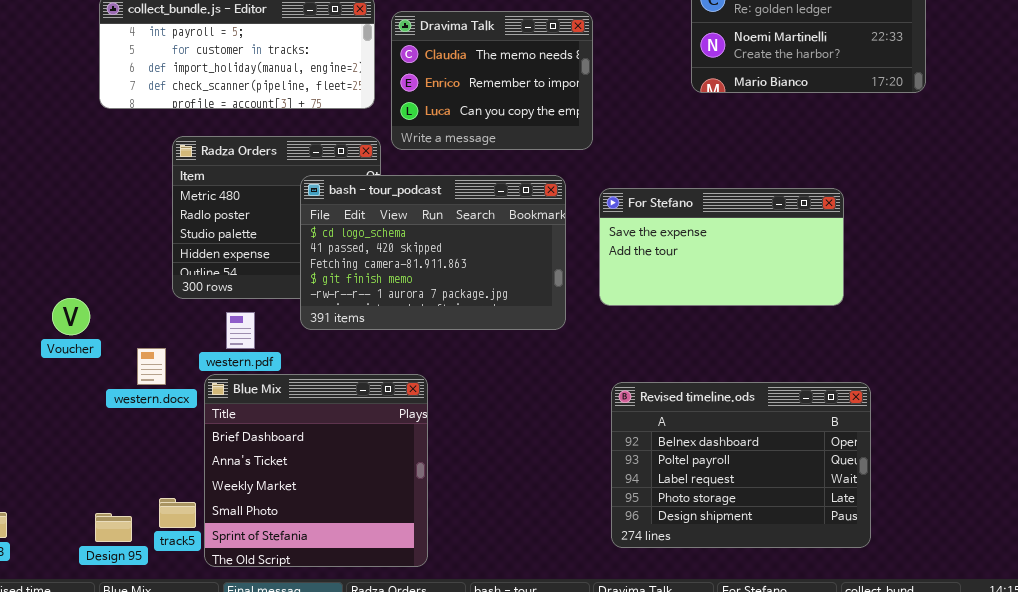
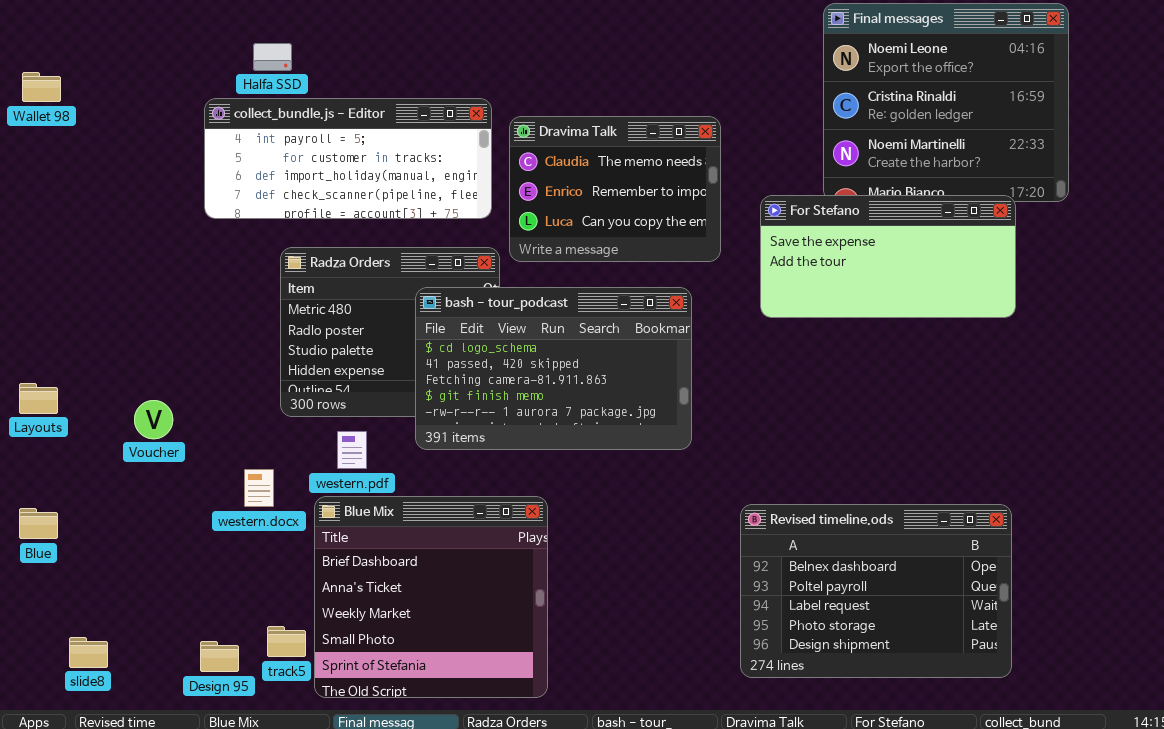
For Stefano: [599,188,844,306] -> [760,195,1016,318], moved
Voucher: [52,298,90,335] -> [134,400,173,439], moved

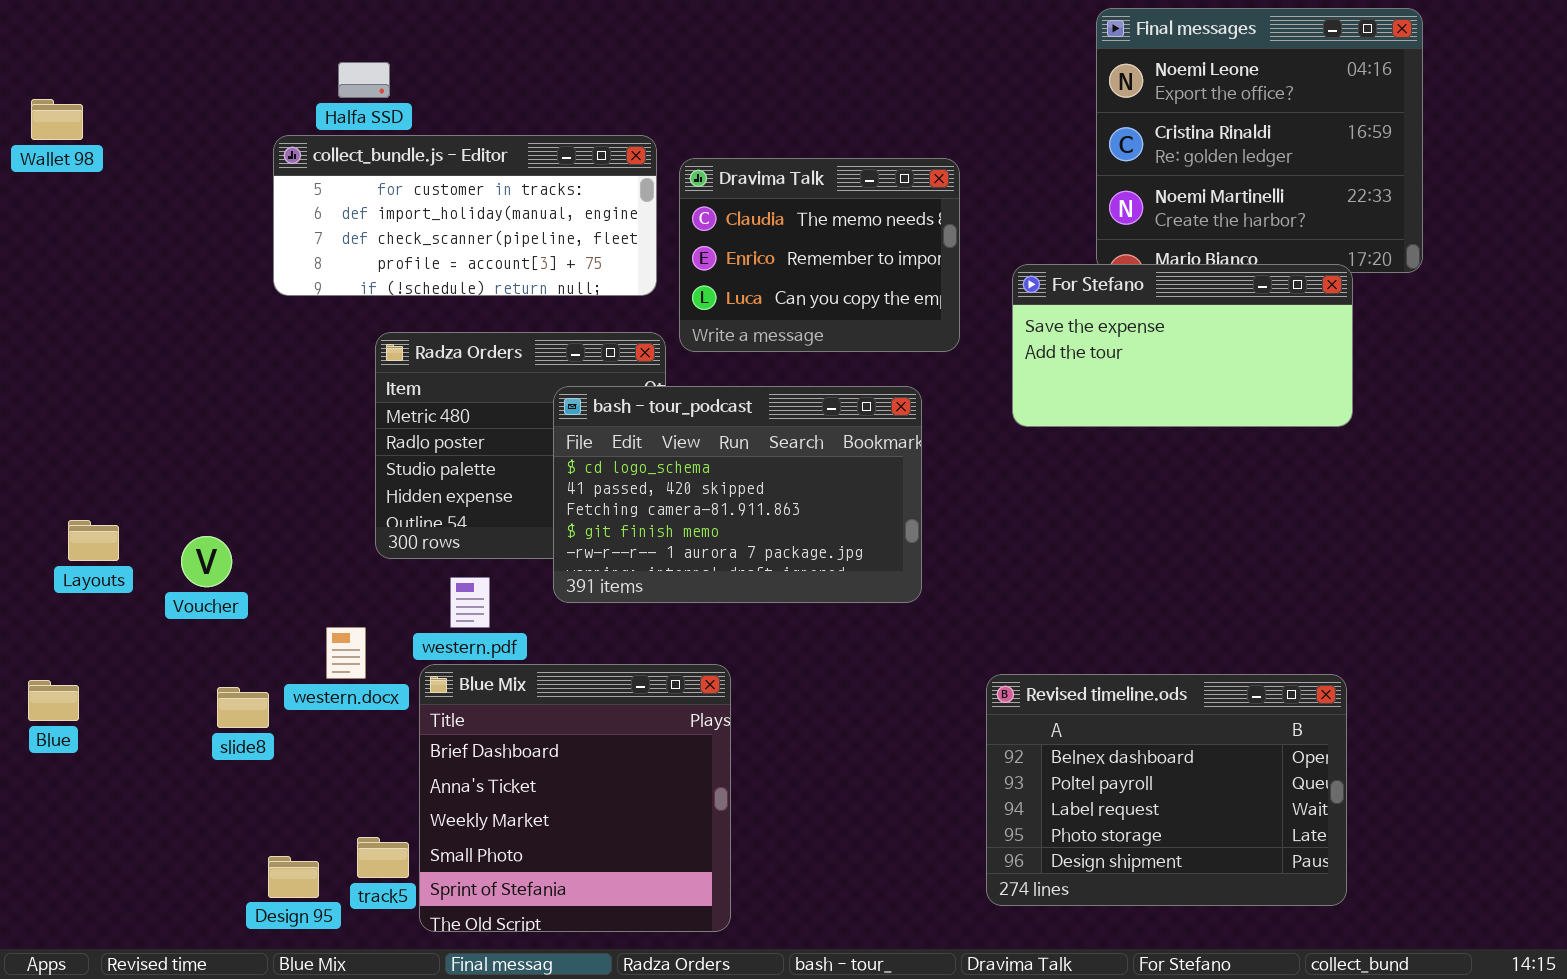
collect_bundle.js - Editor: [204,98,492,219] -> [273,135,657,296], scrolled down 1 row
Layouts: [19,383,58,414] -> [68,520,119,561], moved
slide8: [69,637,108,668] -> [217,687,269,728], moved

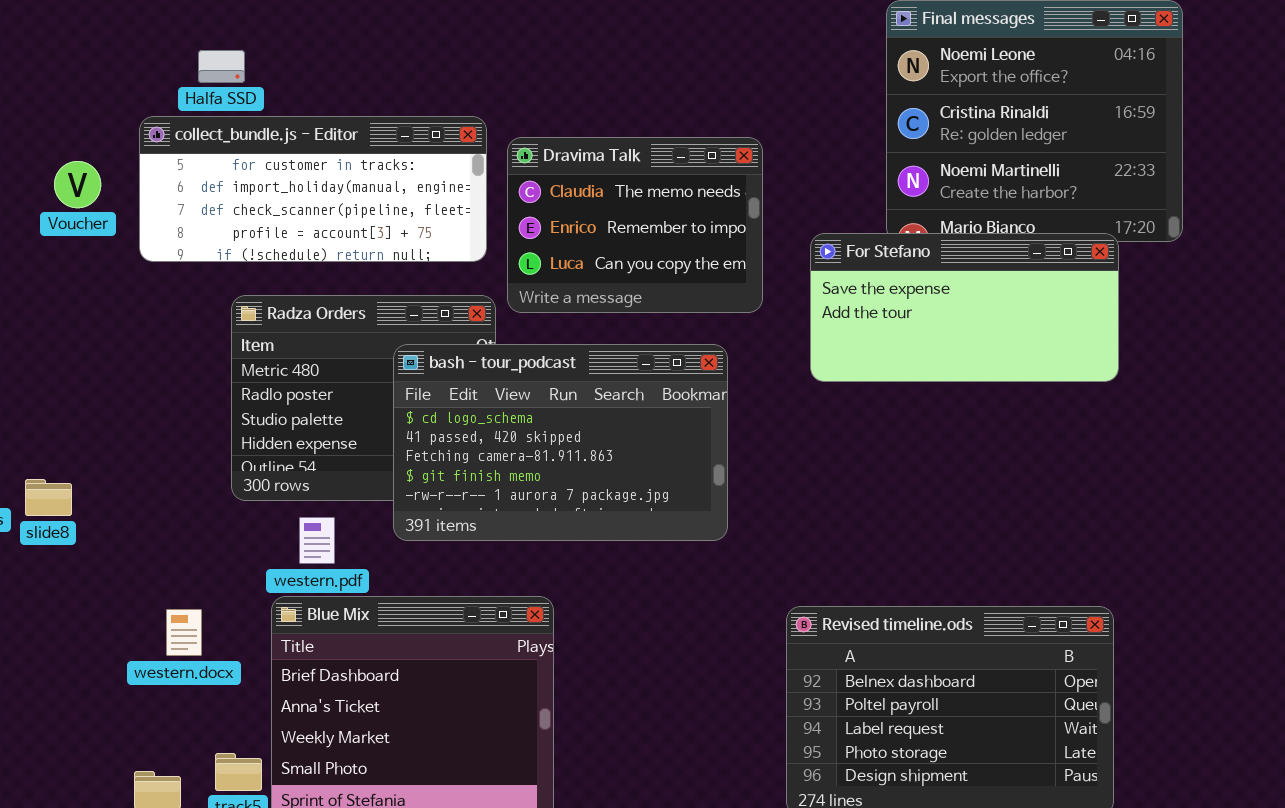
Voucher: [181,536,232,587] -> [54,161,101,208], moved
western.docx: [326,627,366,679] -> [166,609,202,656], moved
slide8: [217,687,269,728] -> [25,479,72,516], moved

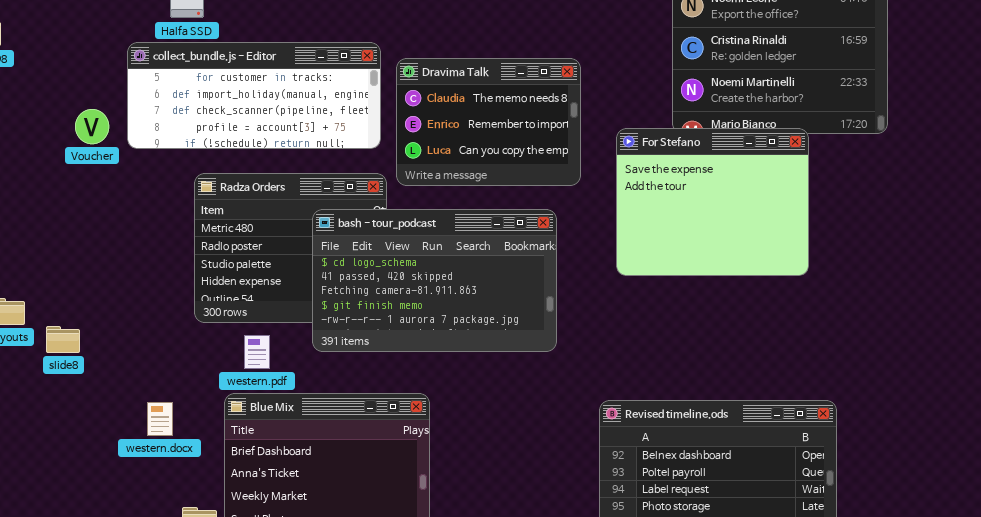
Voucher: [54,161,101,208] -> [75,109,109,144], moved
For Stefano: [810,233,1119,382] -> [616,128,809,276], resized
slide8: [25,479,72,516] -> [46,326,80,353], moved

